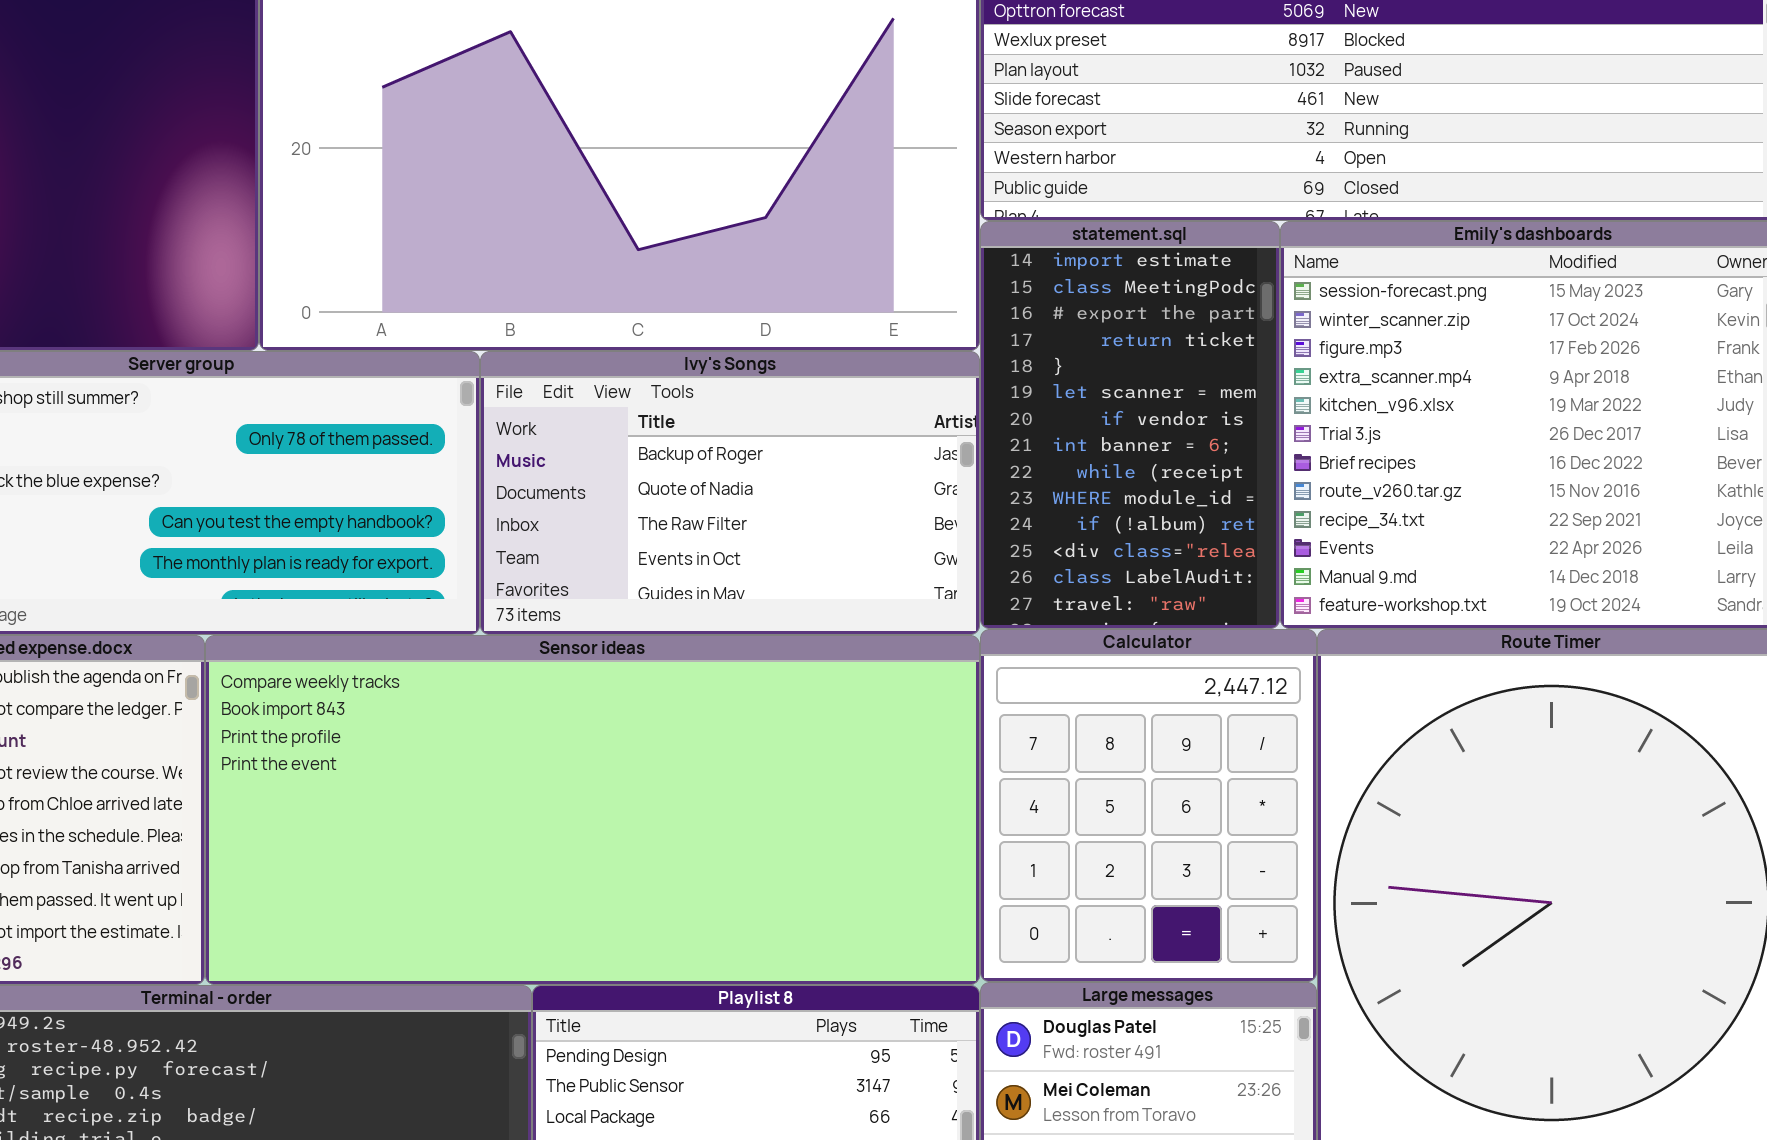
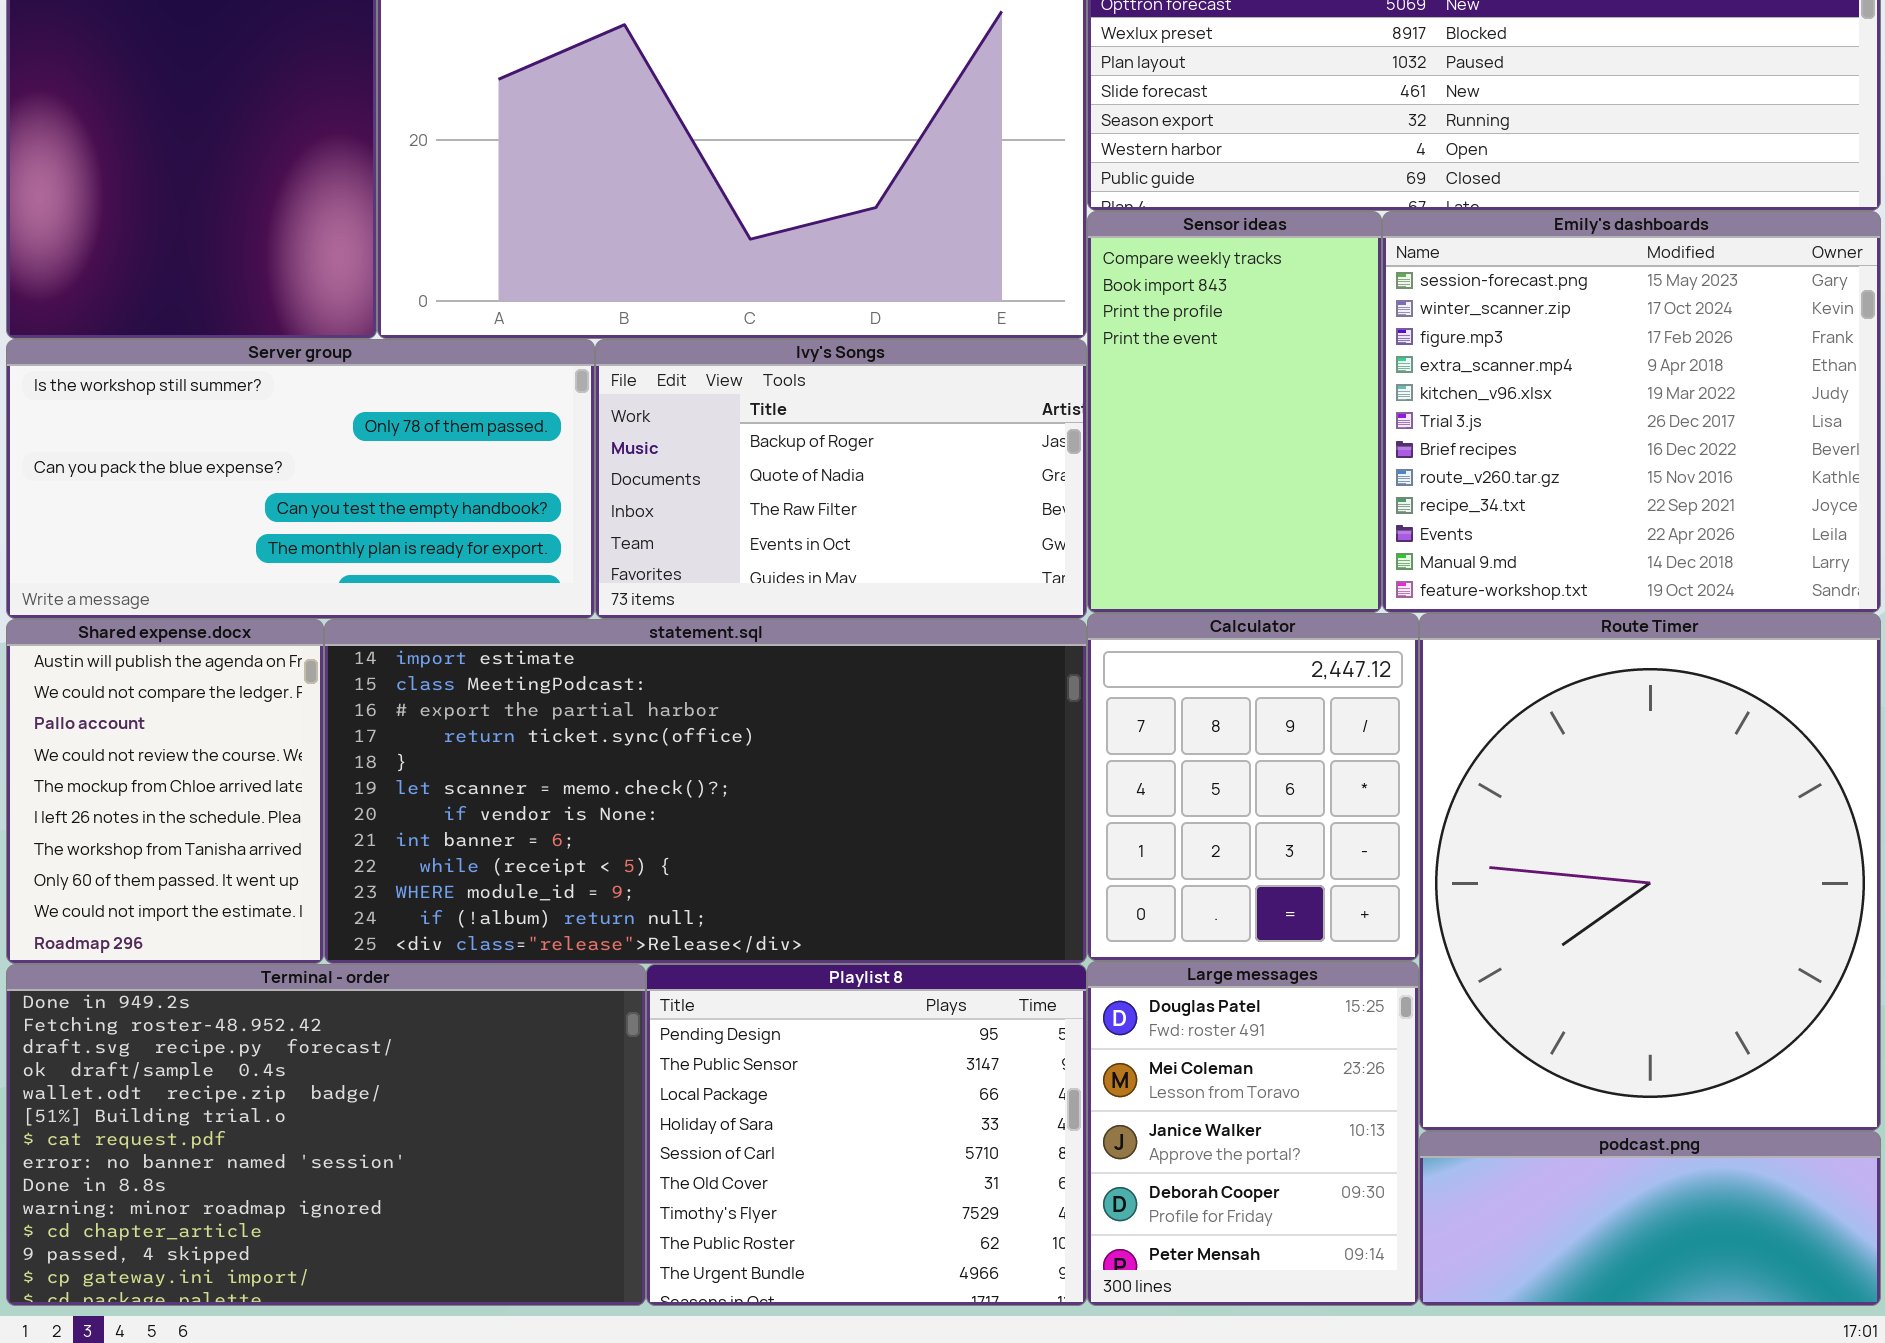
statement.sql: [980,221,1280,629] -> [324,619,1087,964], moved, resized
Sensor ideas: [205,635,980,985] -> [1087,211,1382,613], moved, resized

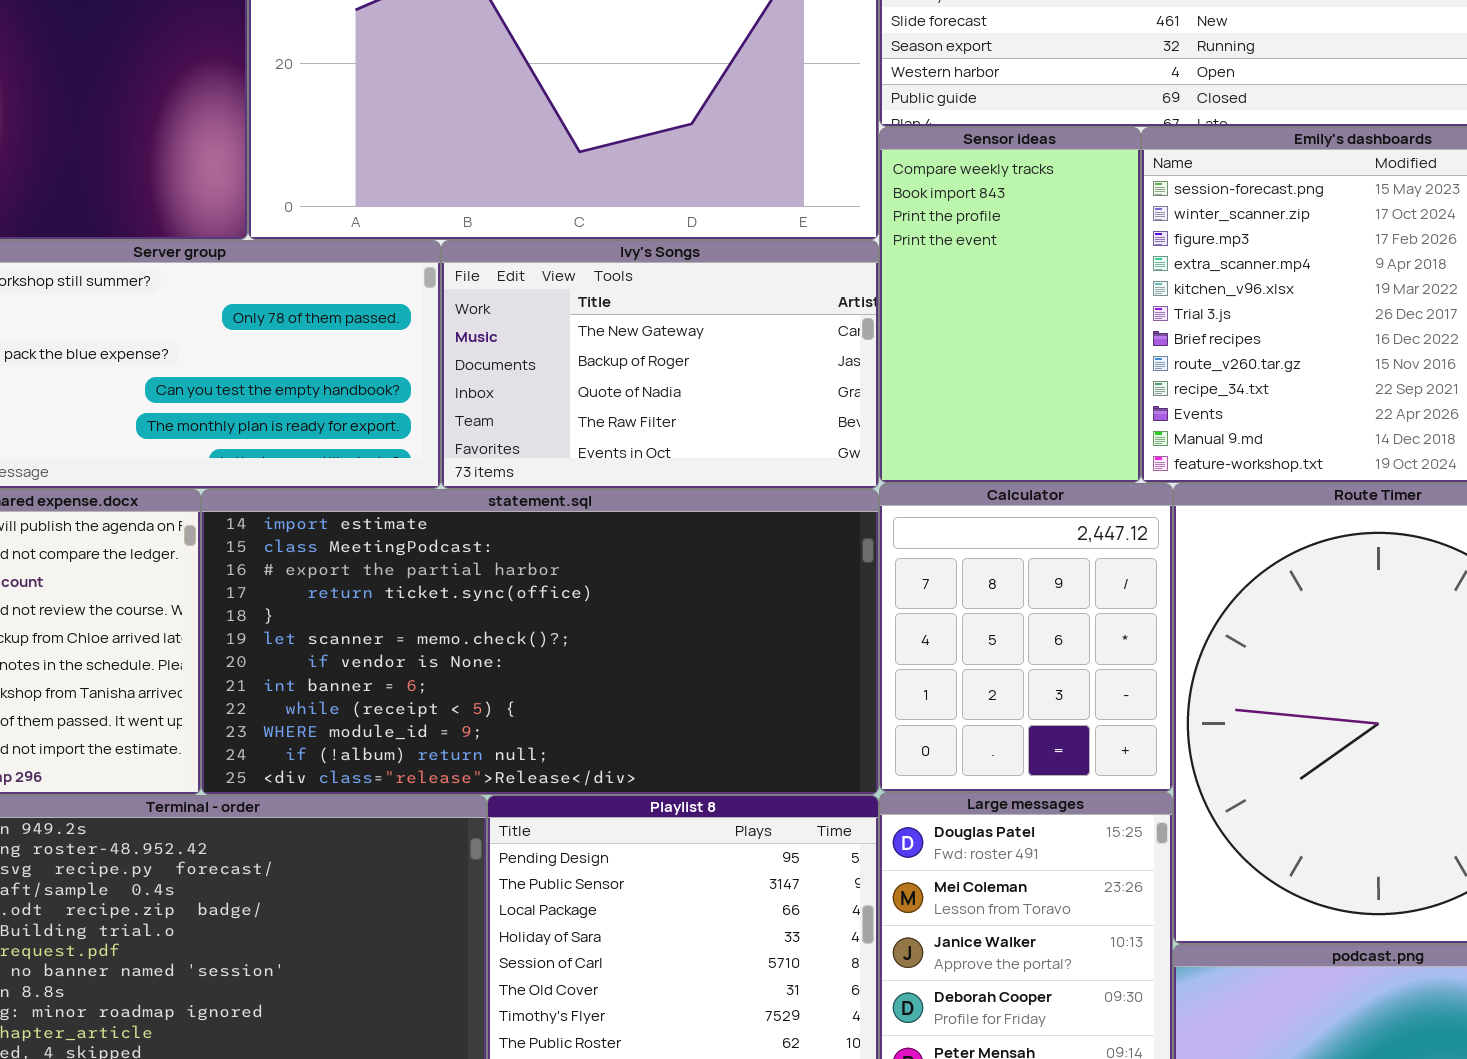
Ivy's Songs: [595,339,1087,619] -> [441,240,879,489], scrolled up 1 row

